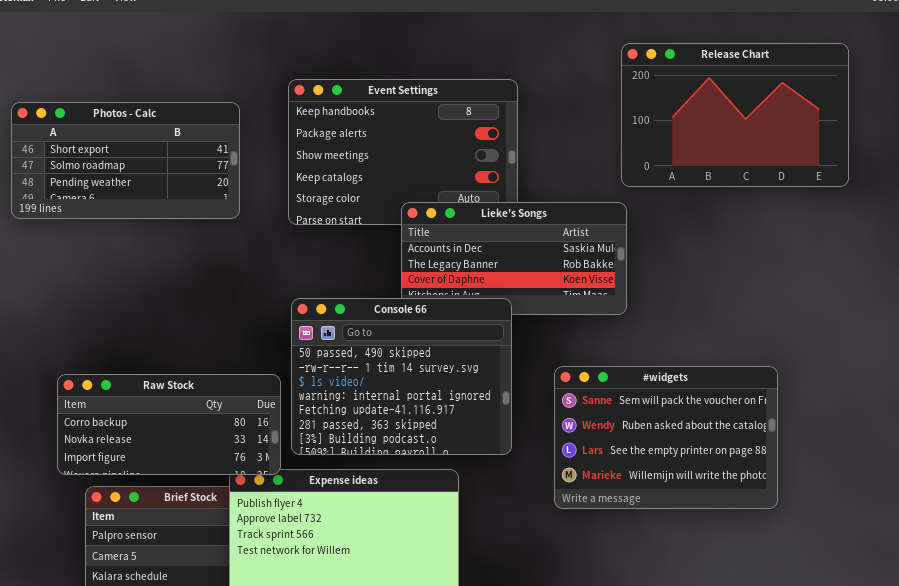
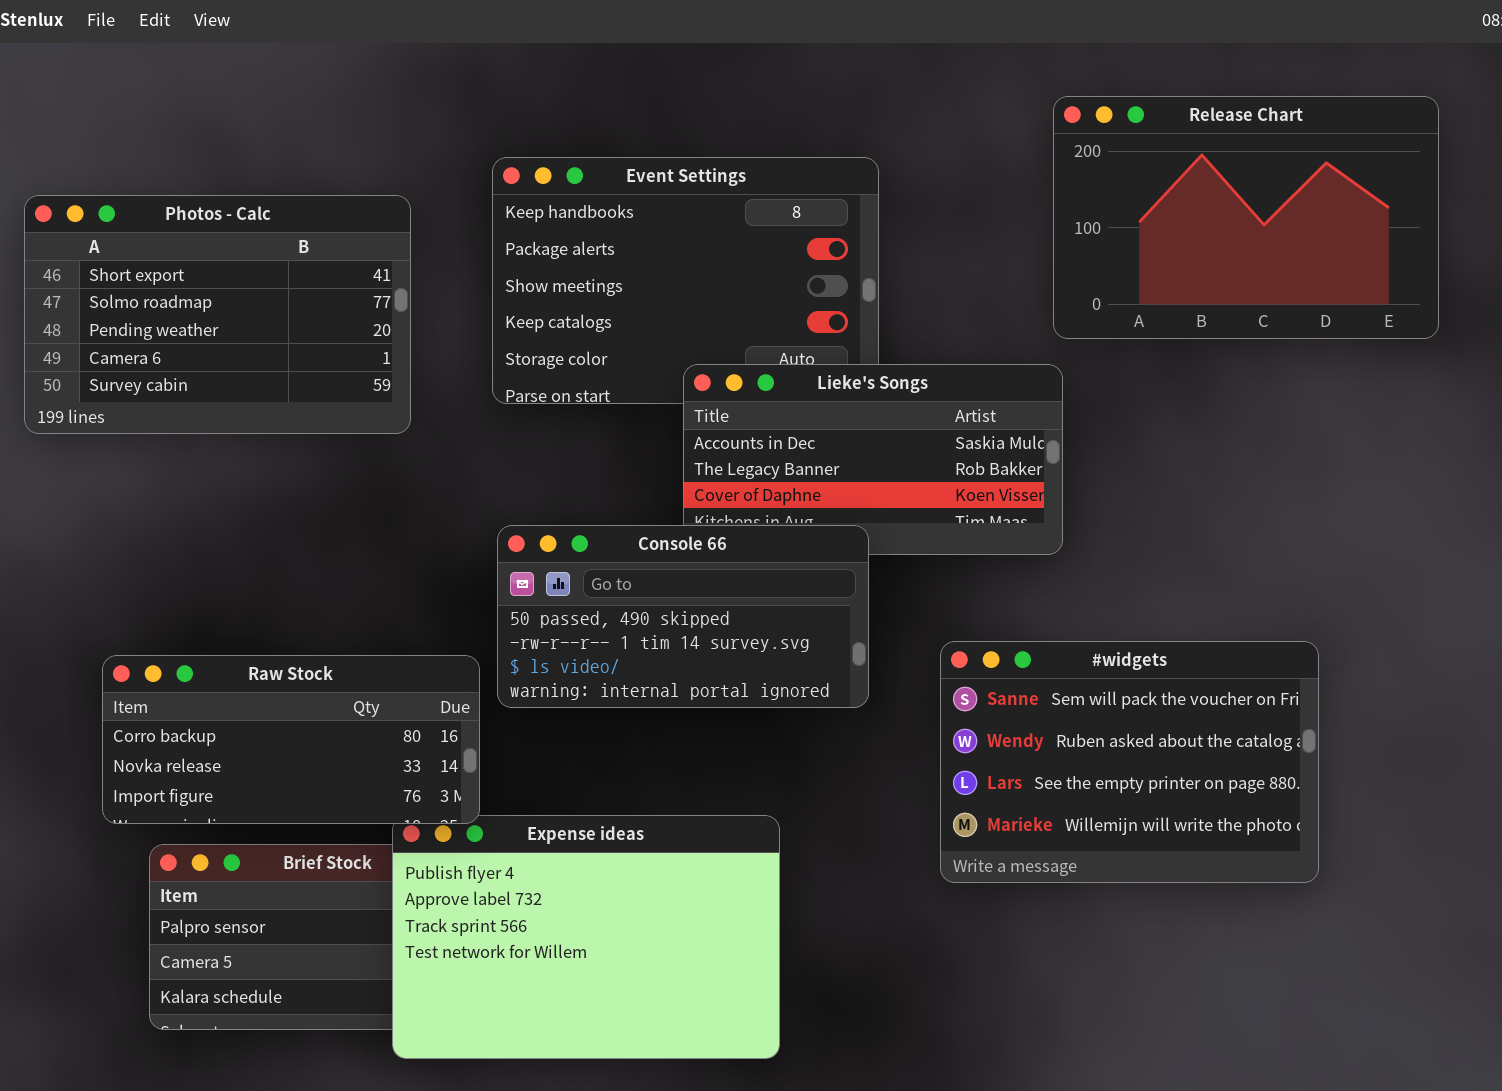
Photos - Calc: [11,102,240,219] -> [24,195,411,434], resized
Console 66: [291,298,512,455] -> [497,525,869,708], resized

